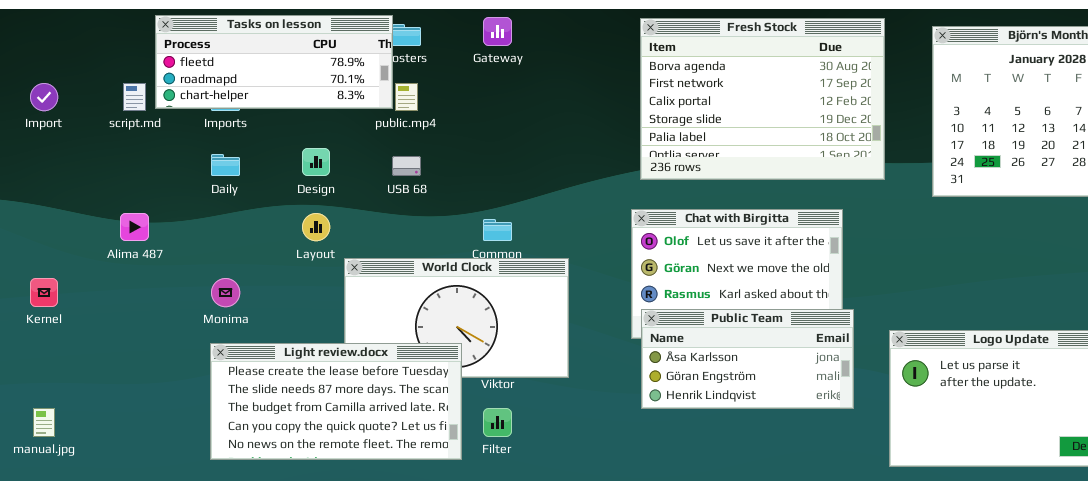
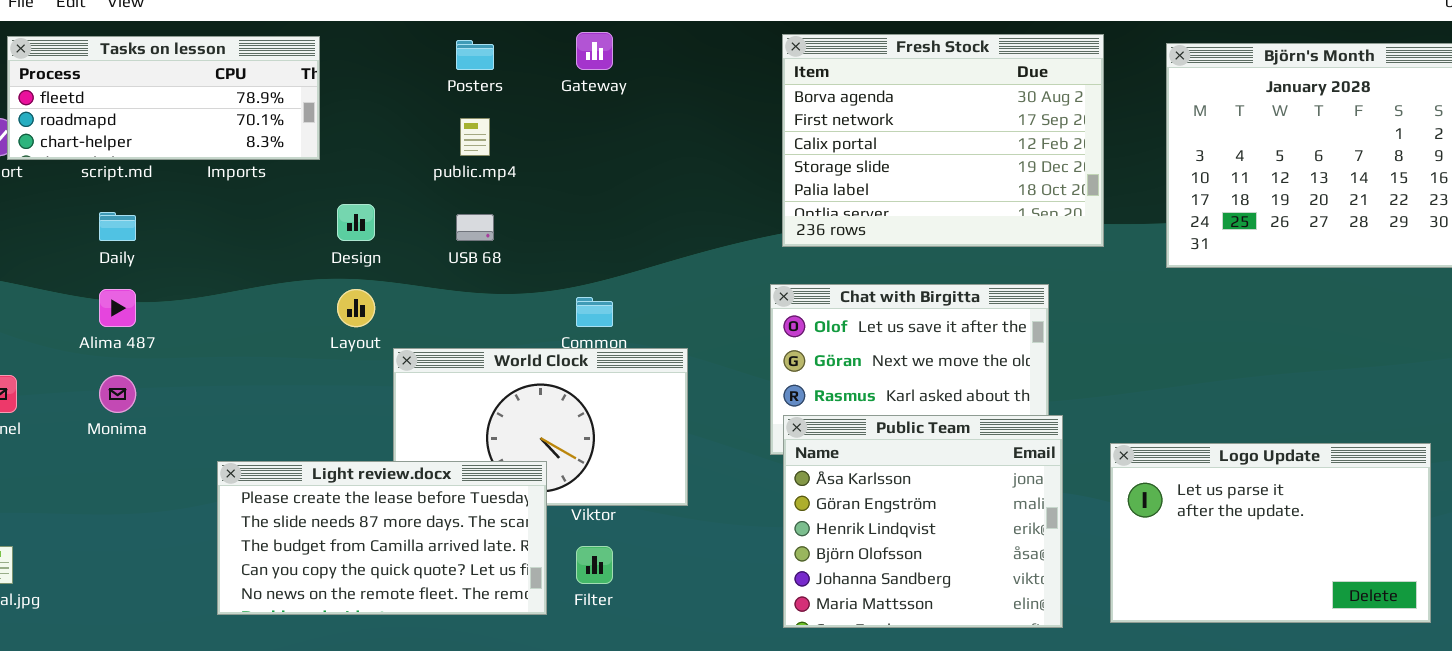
Tasks on lesson: [155,15,393,109] -> [7,36,320,160], moved
Daily: [211,154,240,176] -> [99,212,136,241], moved
Monima: [211,278,240,307] -> [99,375,136,413], moved
Public Team: [641,309,854,409] -> [783,415,1063,628], resized

